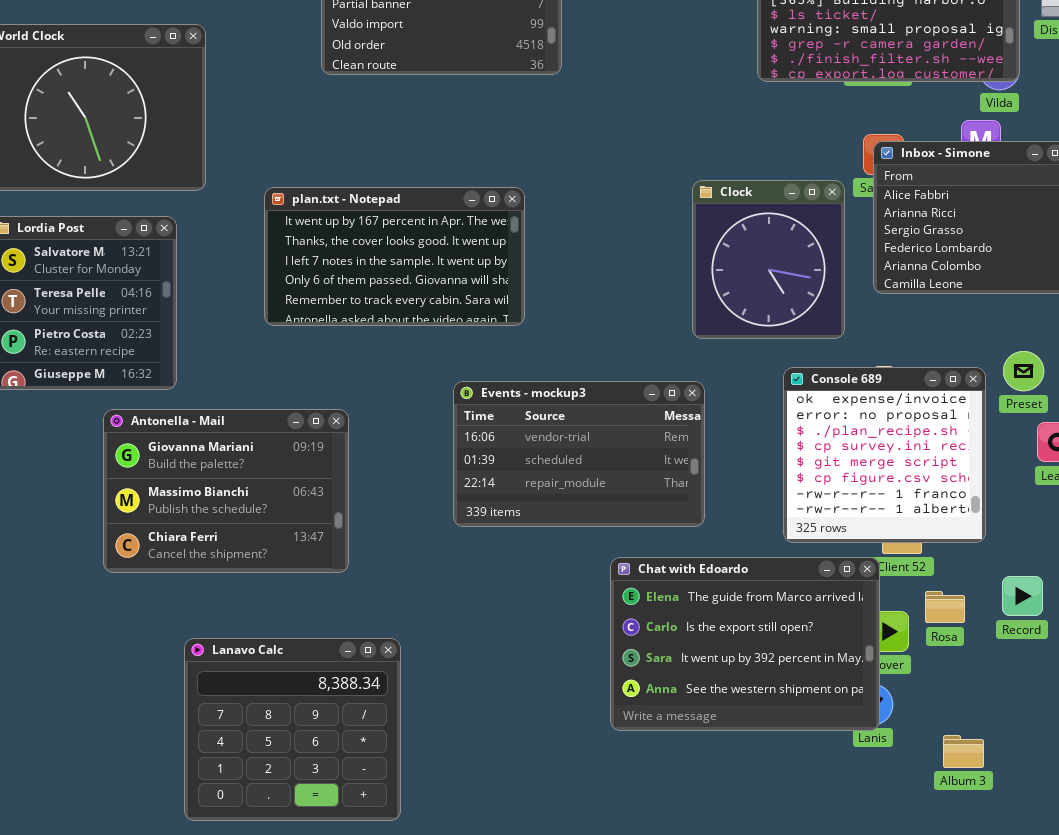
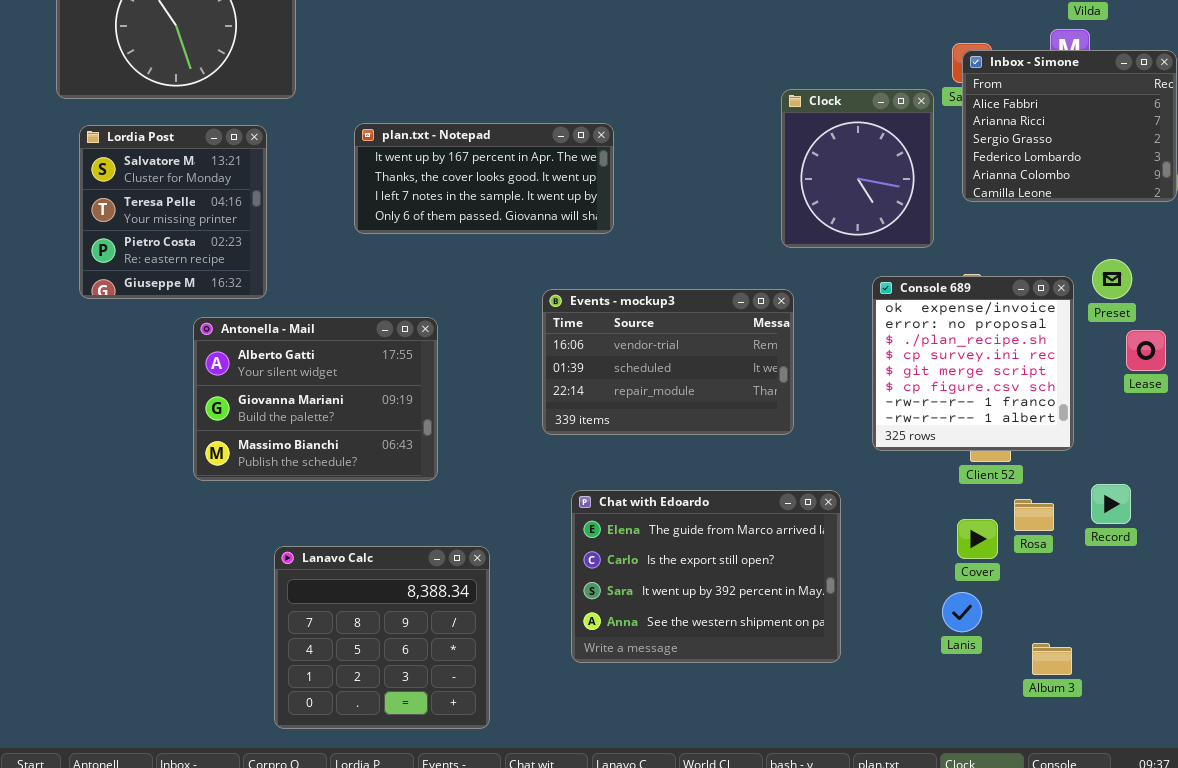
plan.txt - Notepad: [264,187,525,326] -> [354,123,614,234], resized
Antonella - Mail: [103,409,349,573] -> [193,317,438,481], scrolled up 1 row
Chat with Edoardo: [610,557,880,731] -> [571,490,841,663], moved

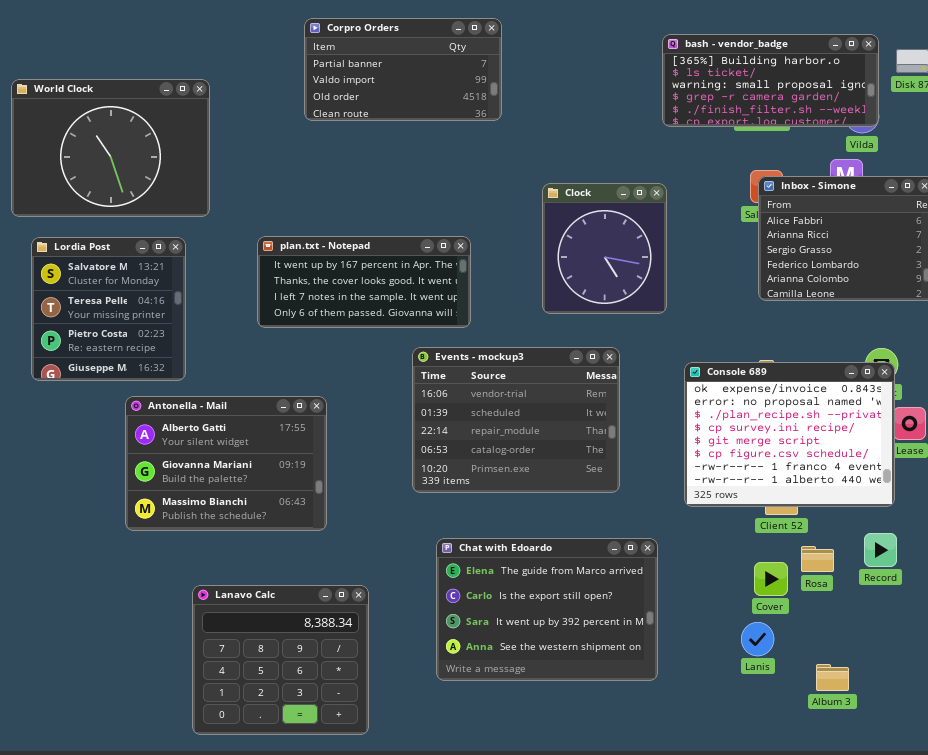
Clock: [781,89,934,248] -> [542,183,667,314], moved
Console 689: [872,276,1074,451] -> [684,362,895,507], resized
Events - mockup3: [542,289,794,435] -> [412,347,620,493], resized

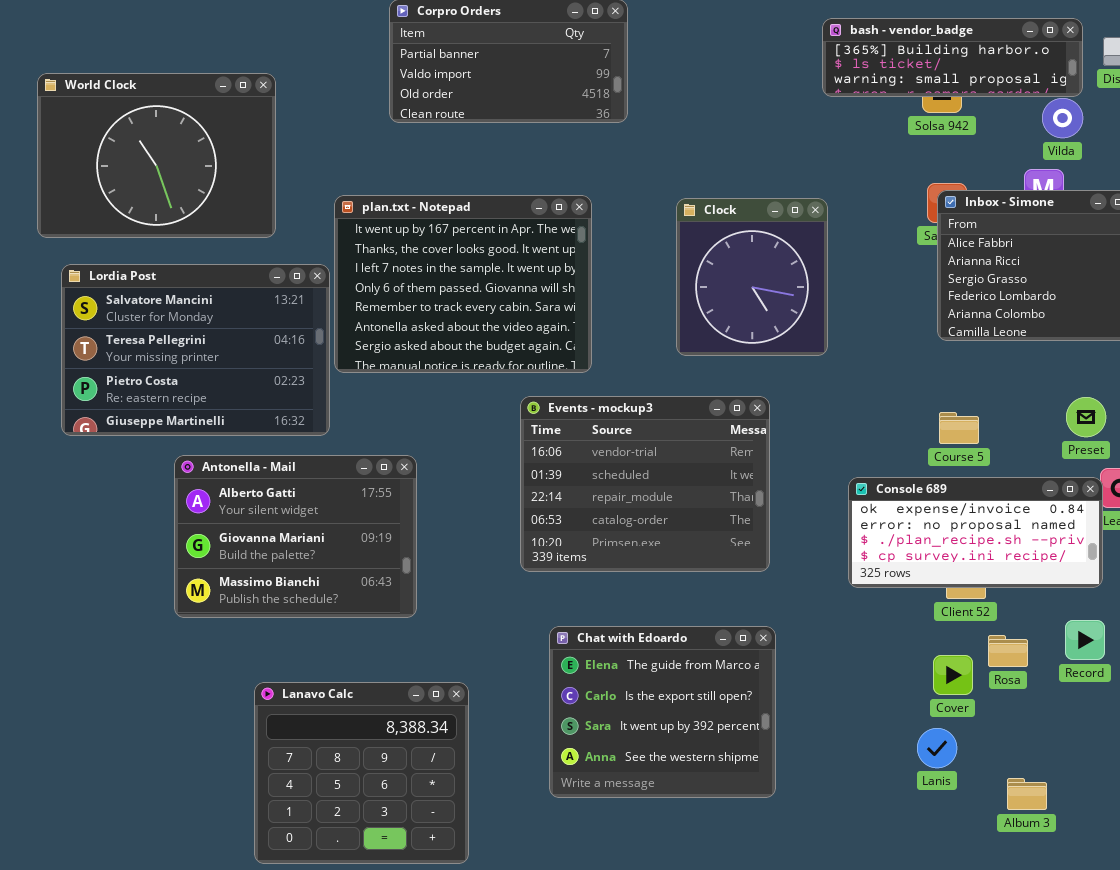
bash - vendor_badge: [662,34,879,127] -> [822,18,1083,97], resized
plan.txt - Notepad: [257,236,471,328] -> [334,195,592,373], resized
Lordia Post: [31,237,186,381] -> [61,264,330,436], resized
Console 689: [684,362,895,507] -> [848,477,1103,588], resized
Chat with Edoardo: [436,538,658,681] -> [549,626,776,798], resized

